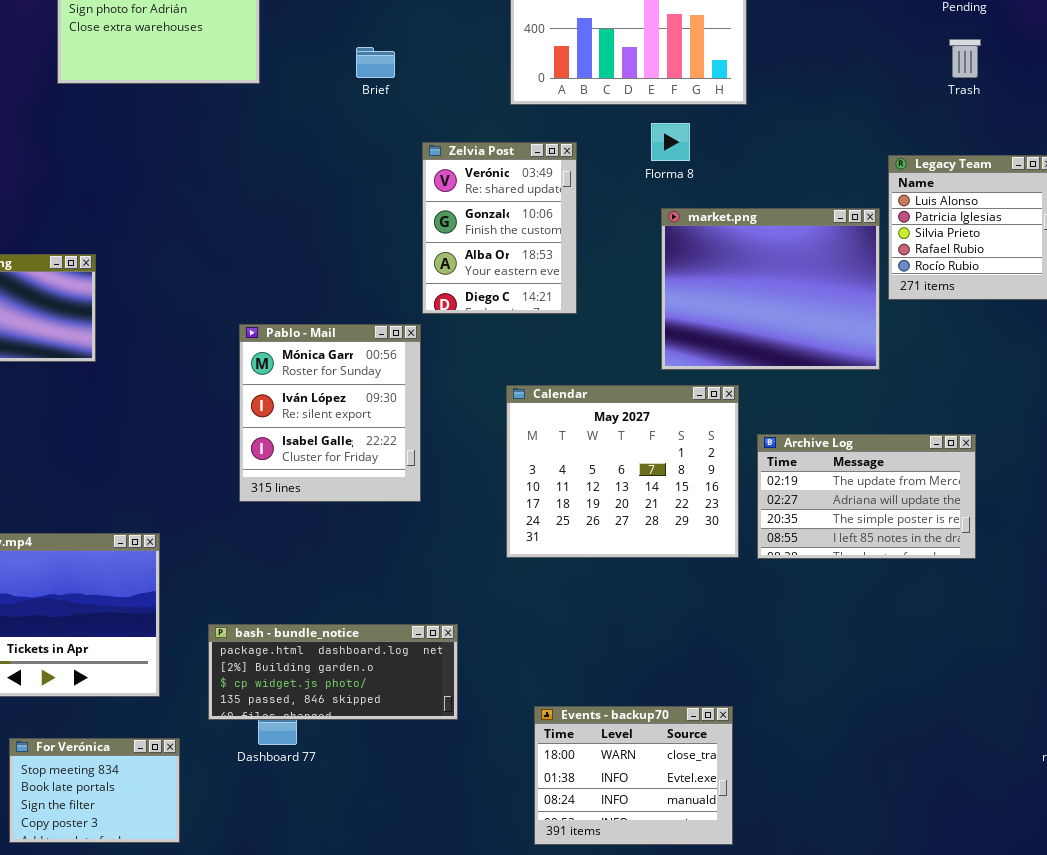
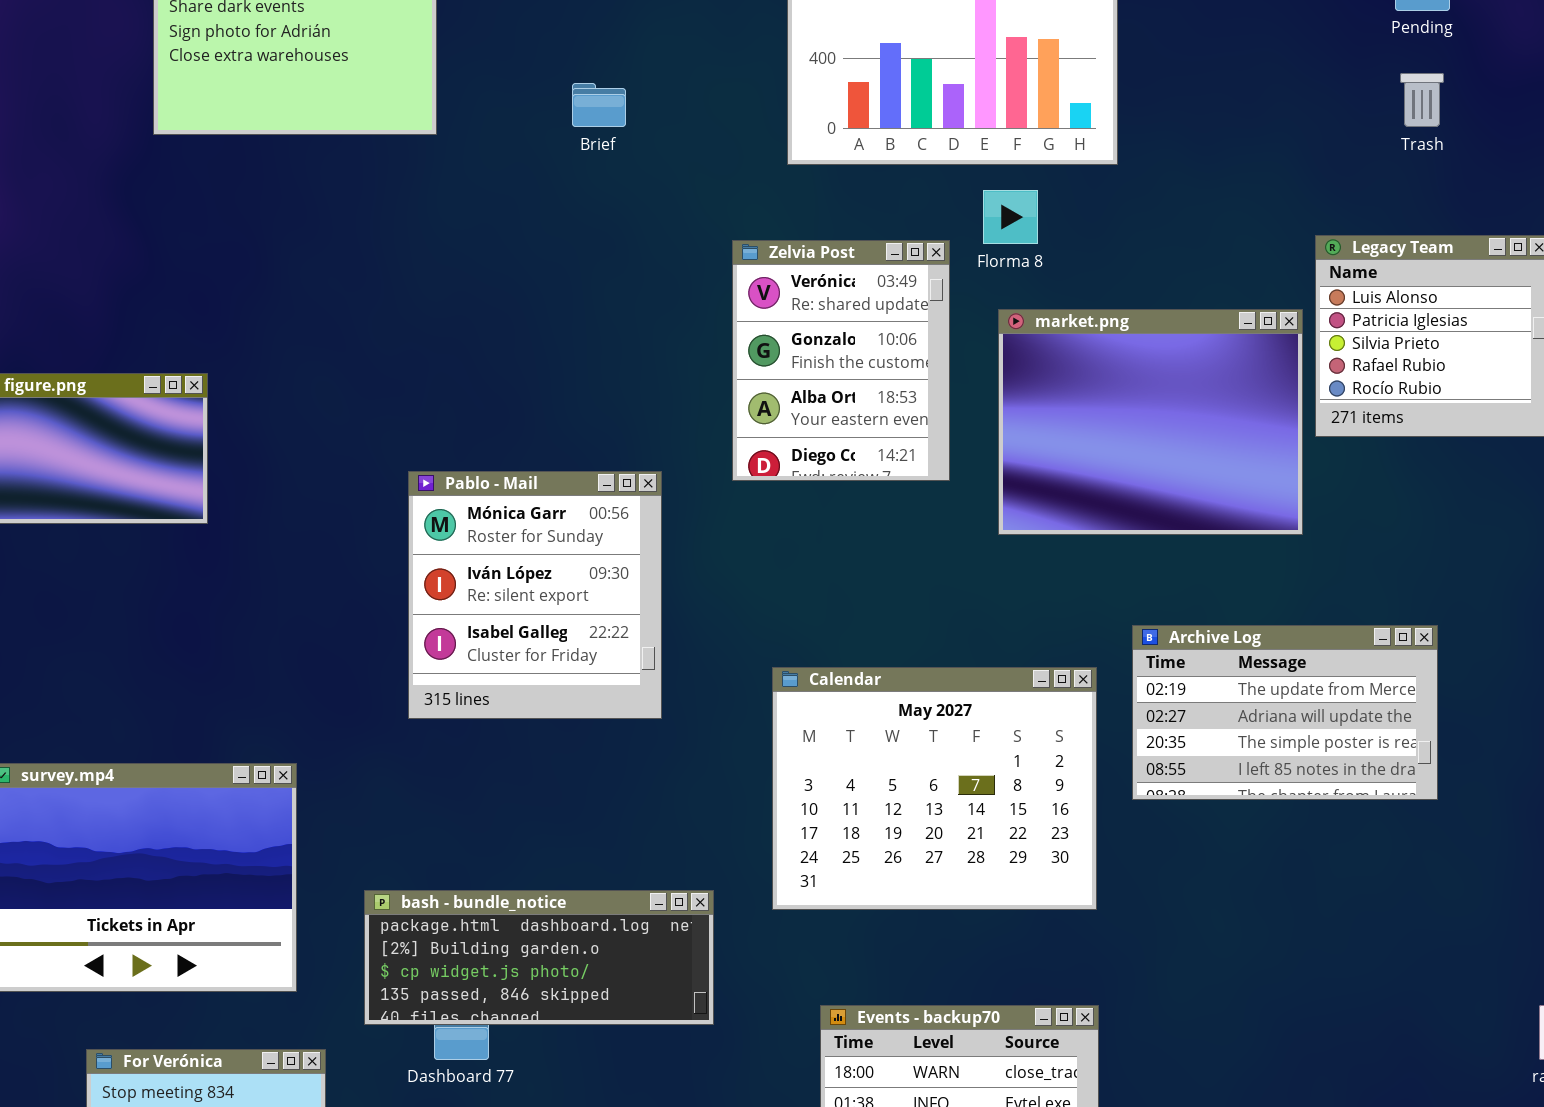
Zelvia Post: [422,142,577,314] -> [732,240,950,481], moved
Calendar: [506,385,739,558] -> [772,667,1097,910], moved

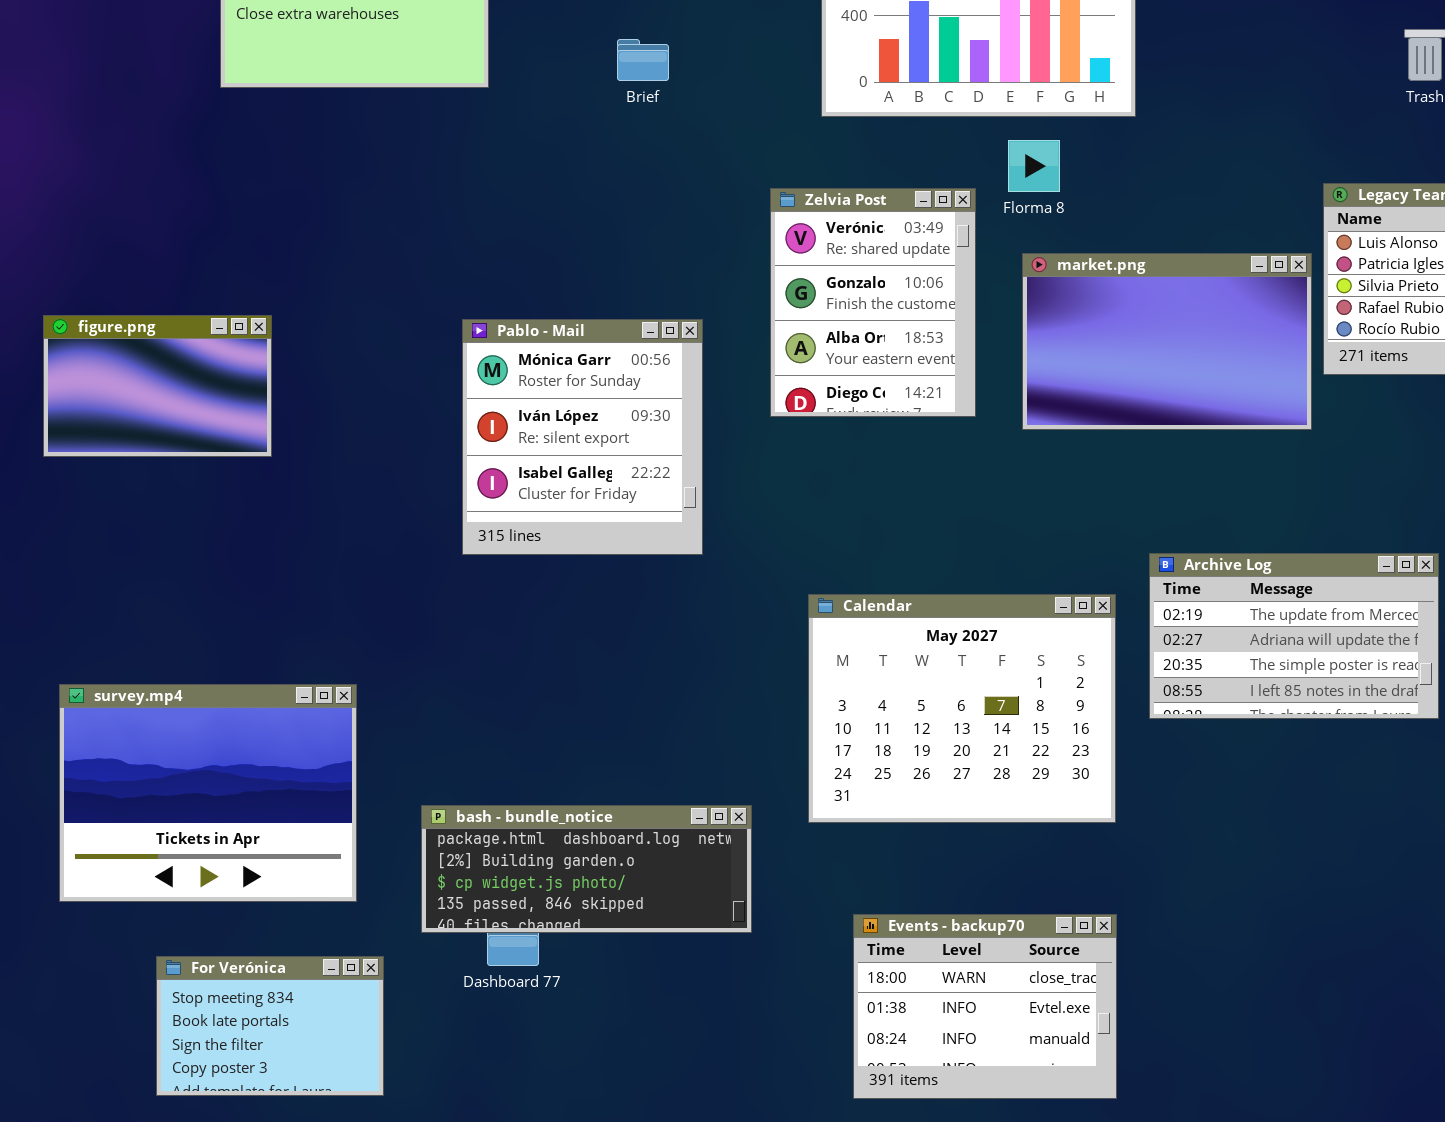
market.png: [998,309,1303,535] -> [1022,253,1312,430], resized
Pablo - Mail: [408,471,662,719] -> [462,319,703,555], moved

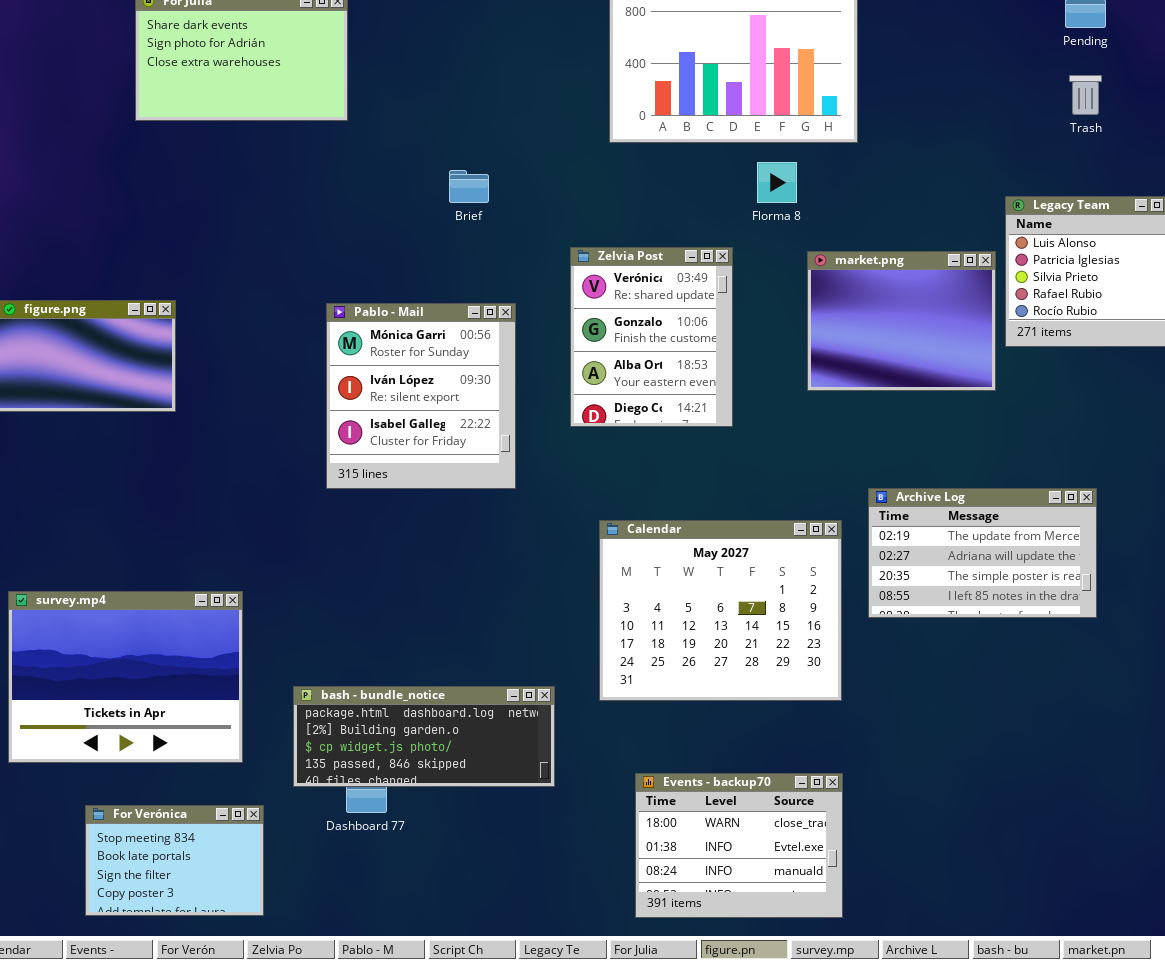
Brief: [617,39,669,81] -> [449,170,489,203], moved
Zelvia Post: [770,188,976,417] -> [570,247,733,427], moved
market.png: [1022,253,1312,430] -> [807,251,996,391], resized

